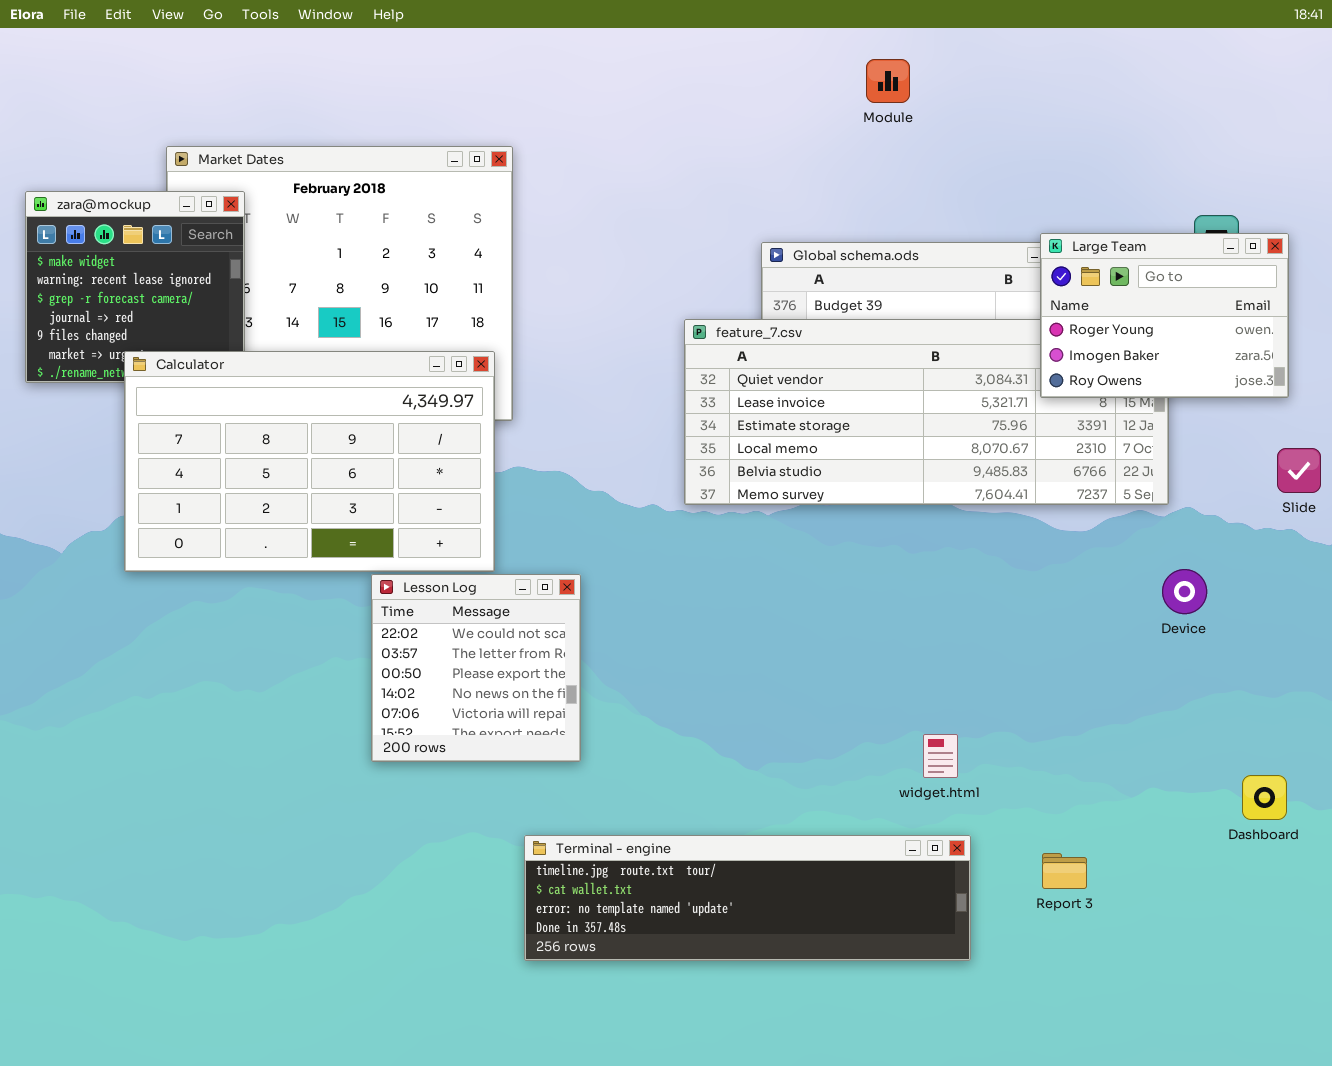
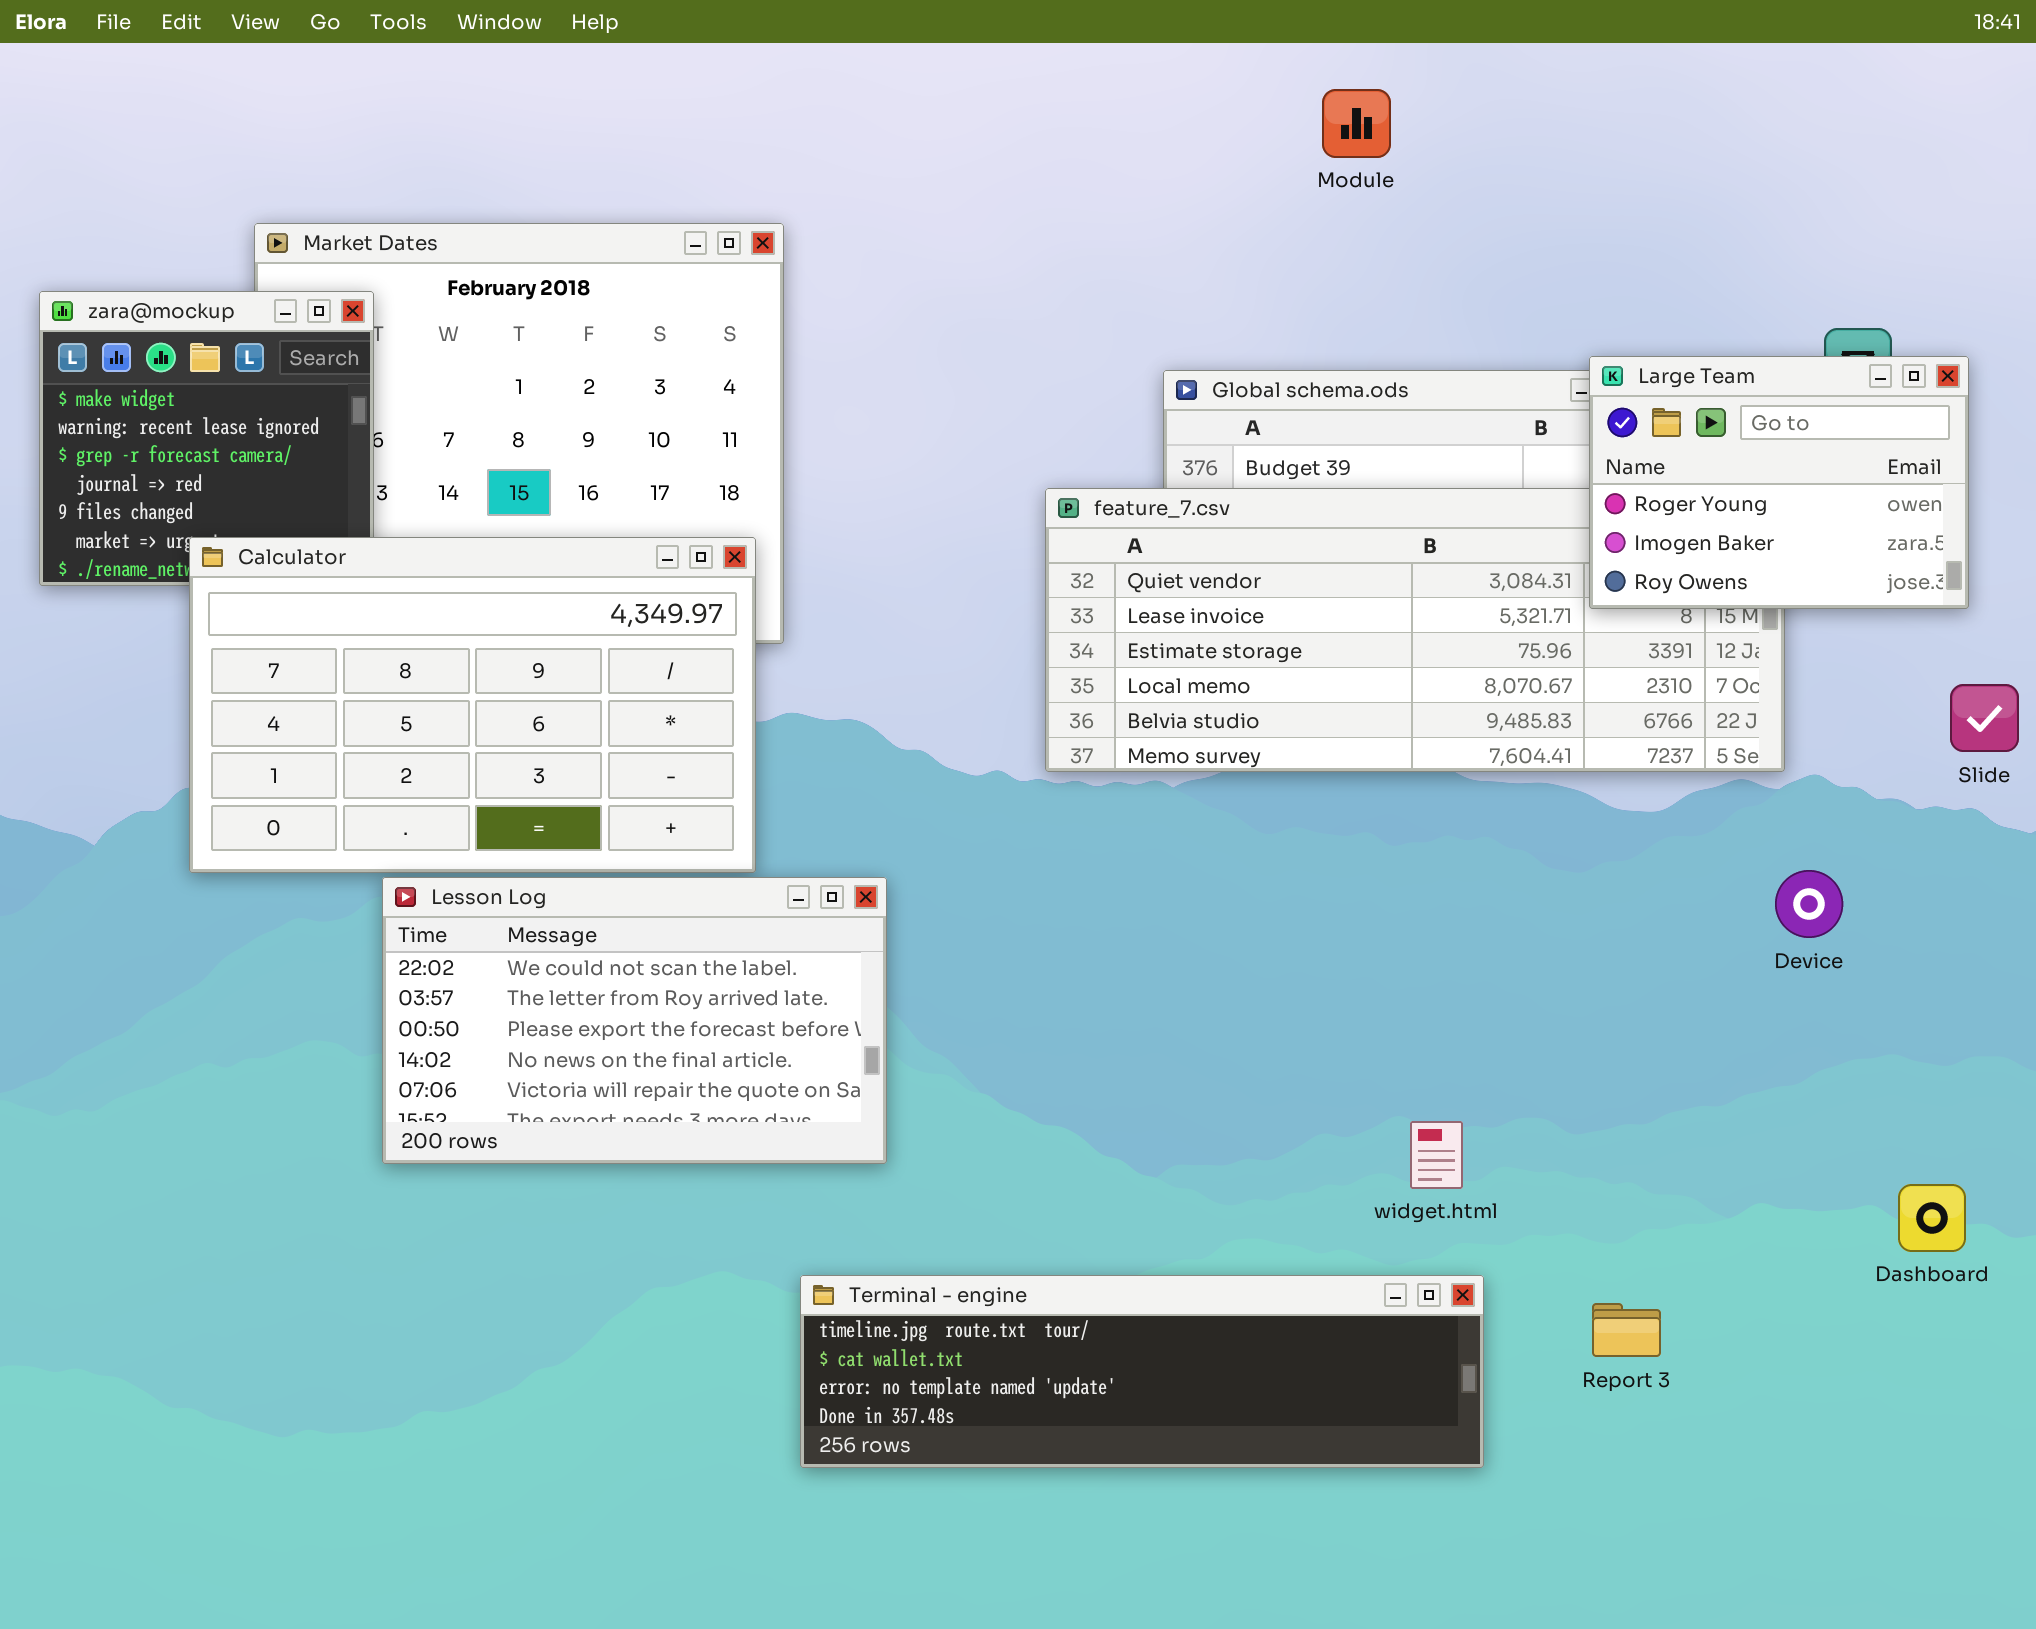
Lesson Log: [371,574,581,762] -> [382,877,887,1164], resized

